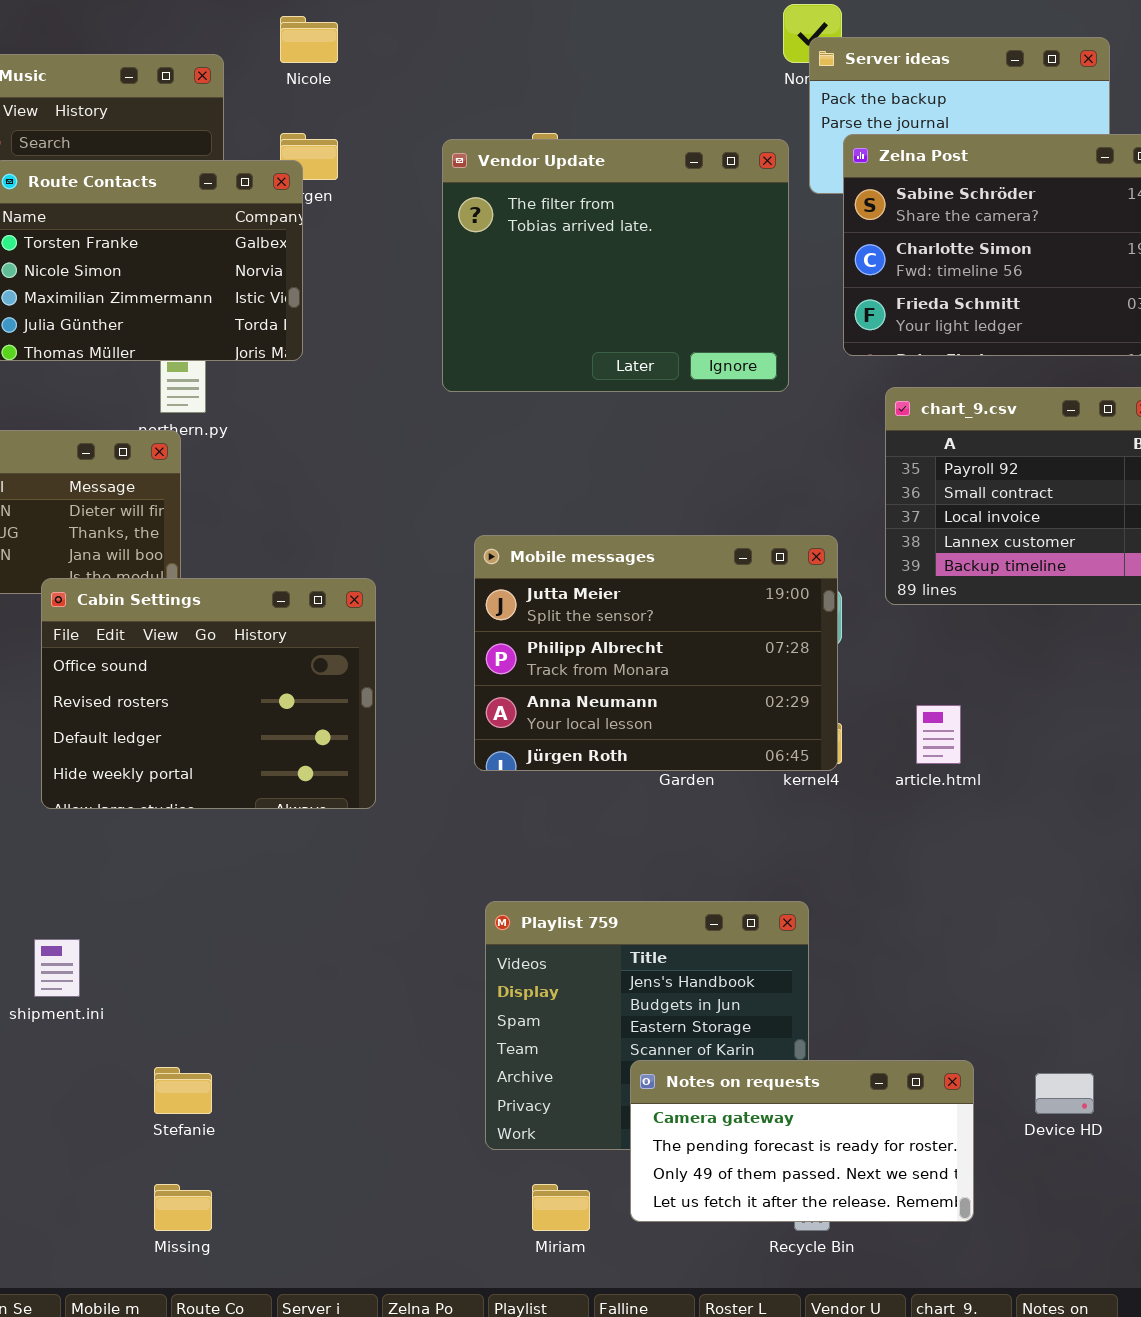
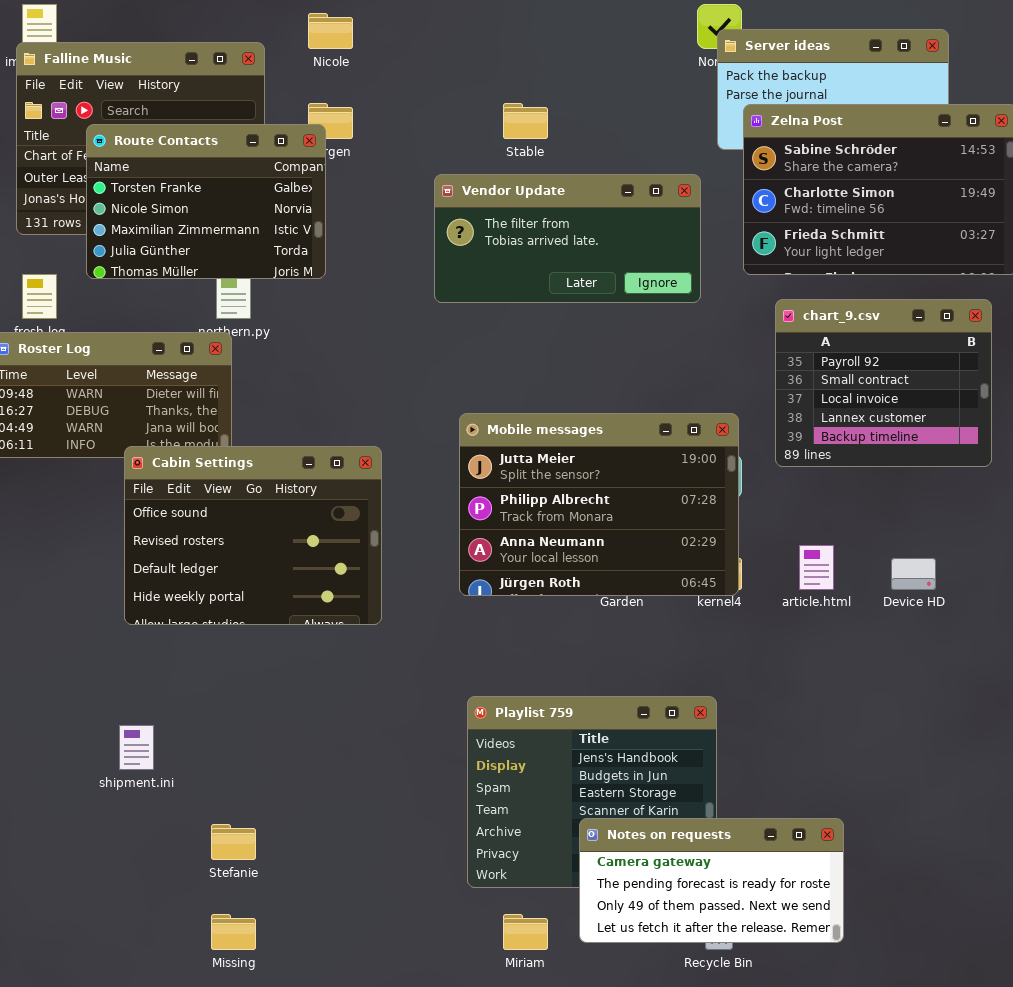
Vendor Update: [442,139,789,392] -> [434,174,701,303], resized
Device HD: [1035,1073,1094,1114] -> [891,558,936,590], moved

